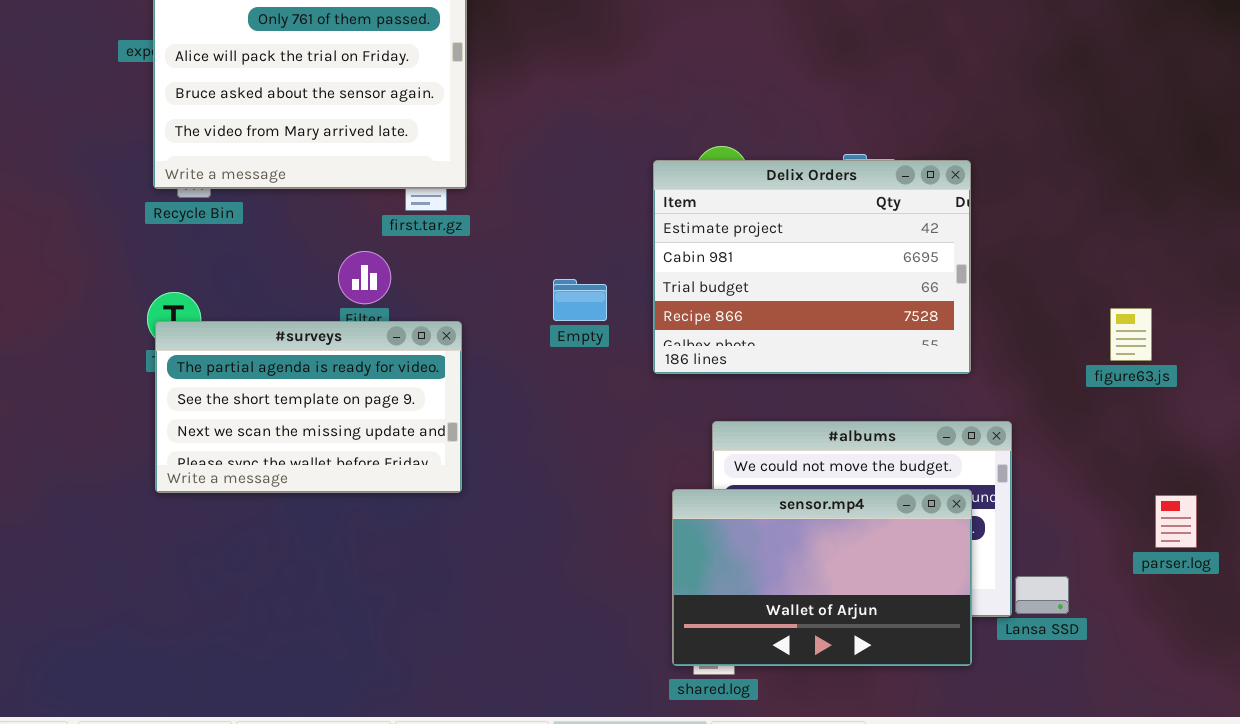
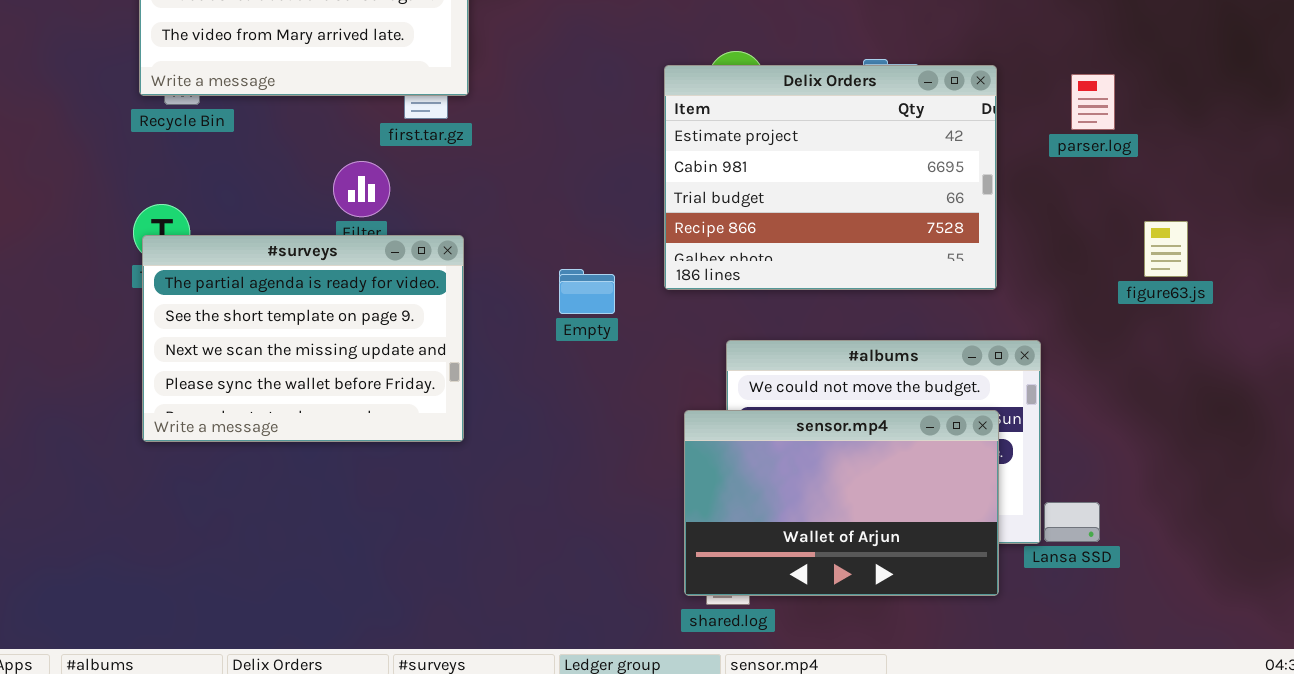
Empty: [553,279,607,321] -> [559,269,615,314], moved
#surveys: [155,321,462,493] -> [142,235,464,442], resized
parser.log: [1155,495,1197,548] -> [1071,74,1115,130], moved

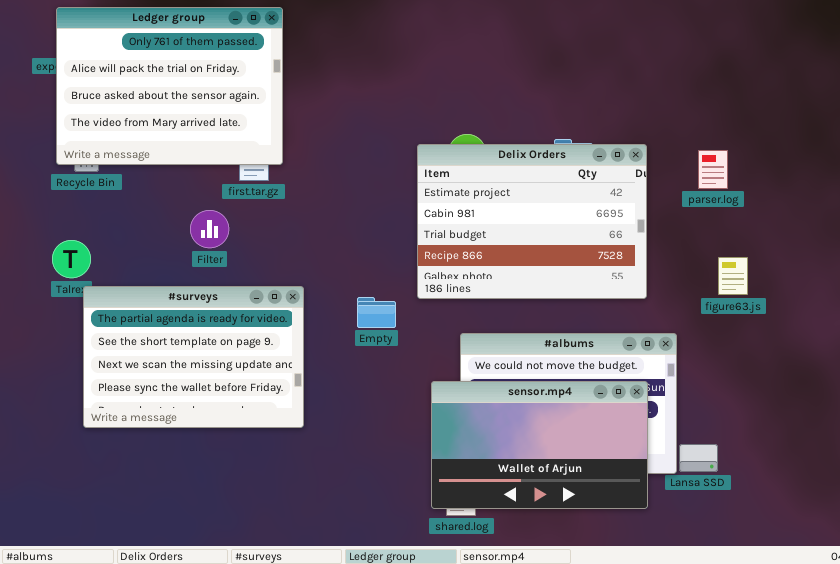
figure63.js: [1144,221,1188,277] -> [718,257,748,295], moved
#surveys: [142,235,464,442] -> [83,286,304,428], moved
Empty: [559,269,615,314] -> [357,297,396,328], moved

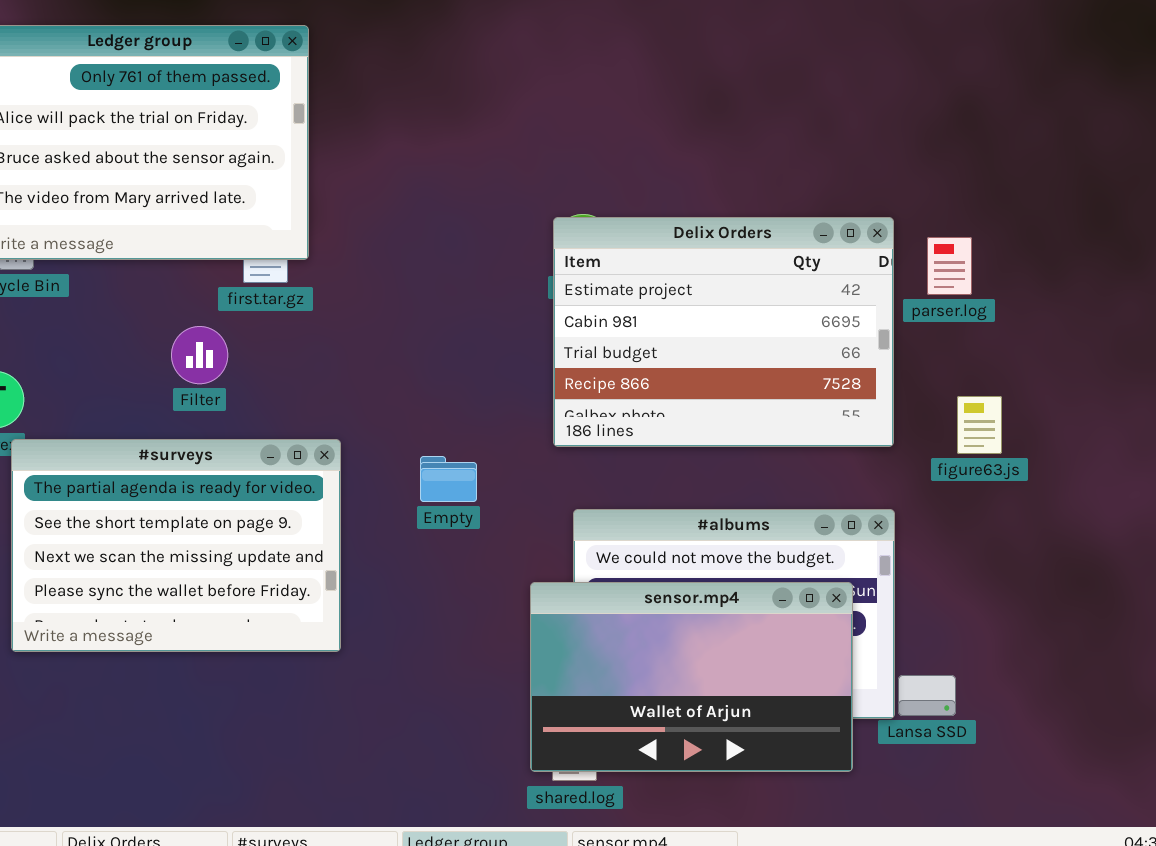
Delix Orders: [417,144,647,299] -> [553,217,894,447], moved

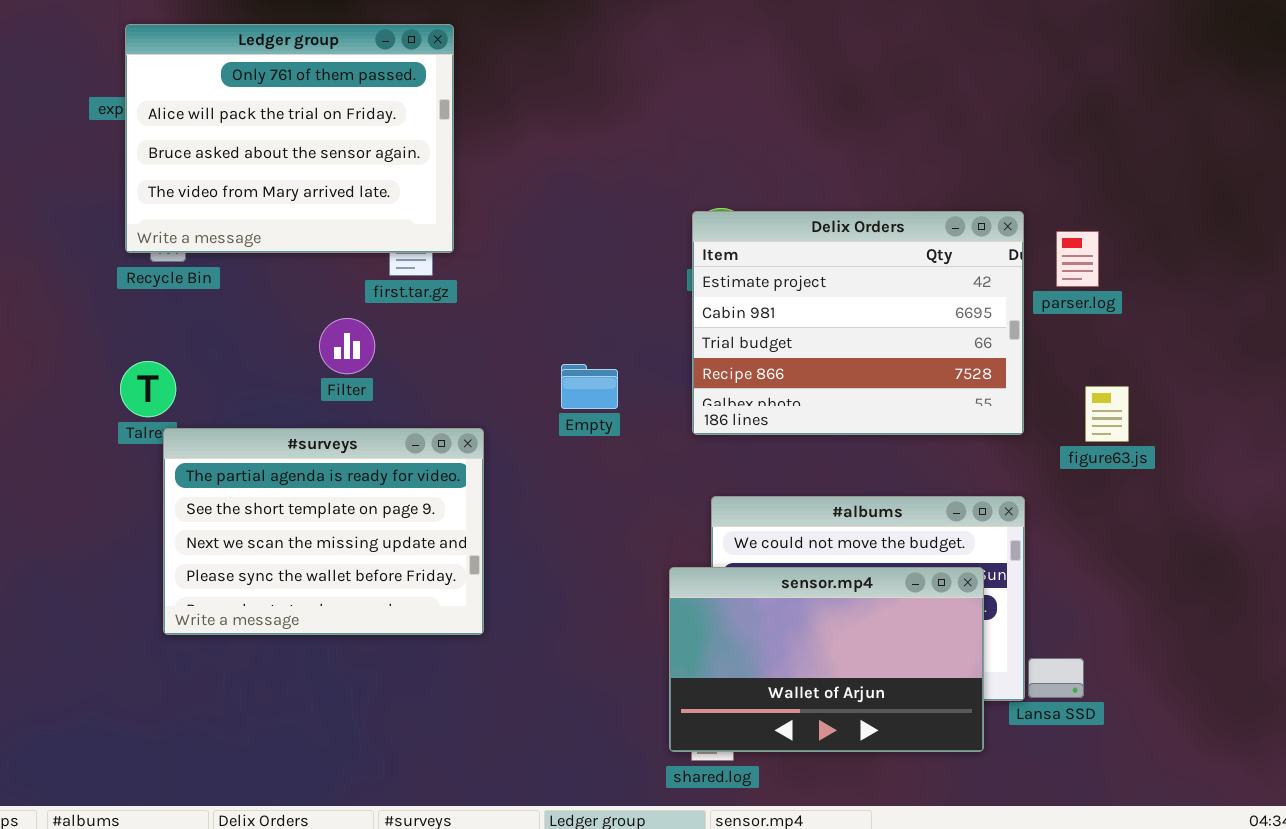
Empty: [420,456,477,502] -> [561,364,618,409], moved

